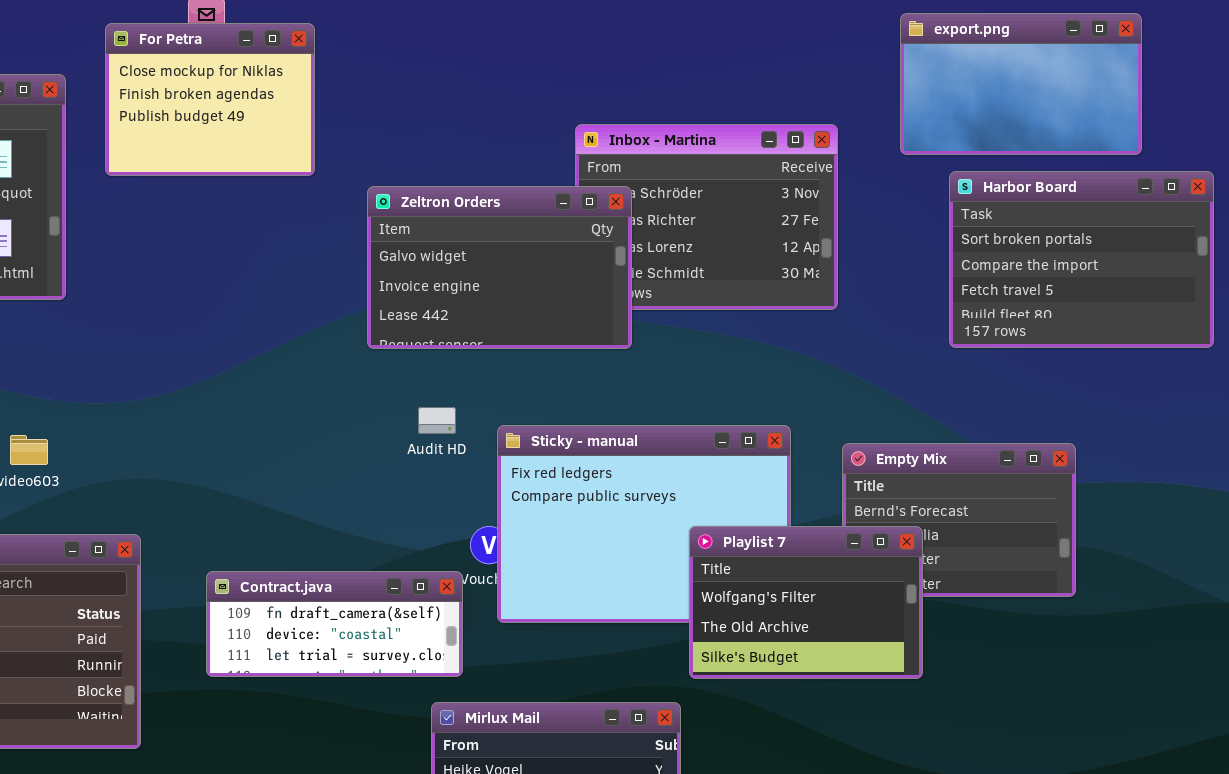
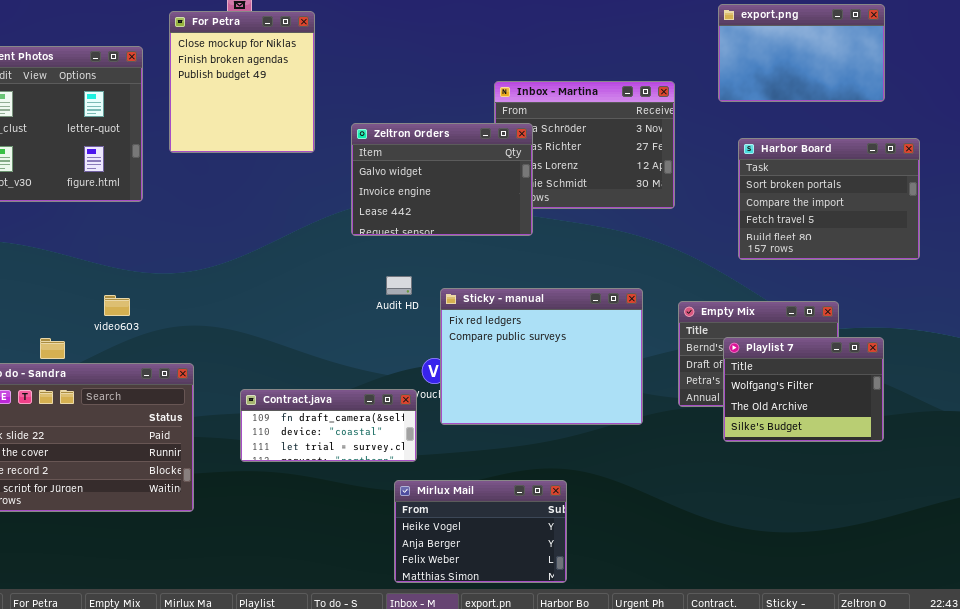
For Petra: [105,23,315,176] -> [169,11,315,153], resized
Harbor Board: [949,171,1214,348] -> [738,138,920,260], moved
Playlist 7: [689,526,923,679] -> [723,337,884,442], moved

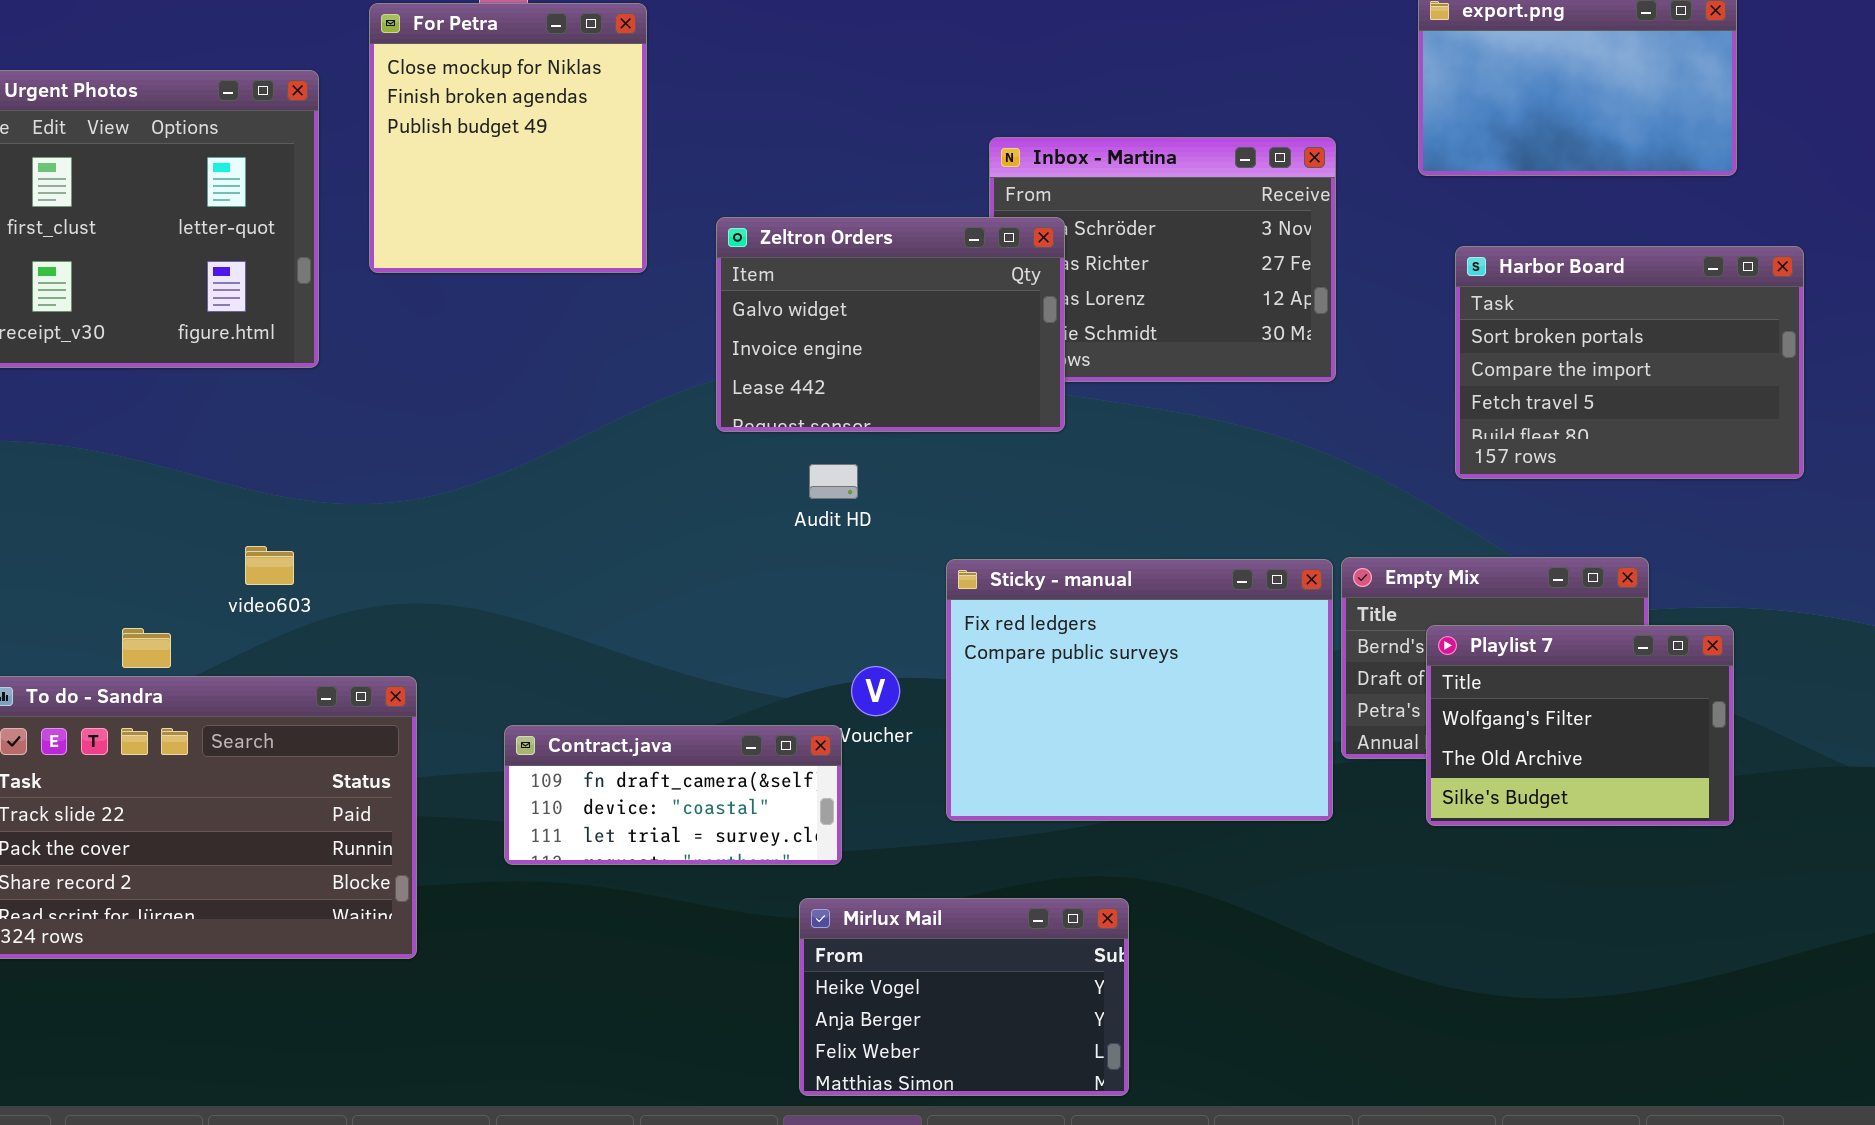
Audit HD: [386,276,412,295] -> [809,464,858,499], moved
Sticky - manual: [440,288,643,425] -> [946,559,1333,821], moved

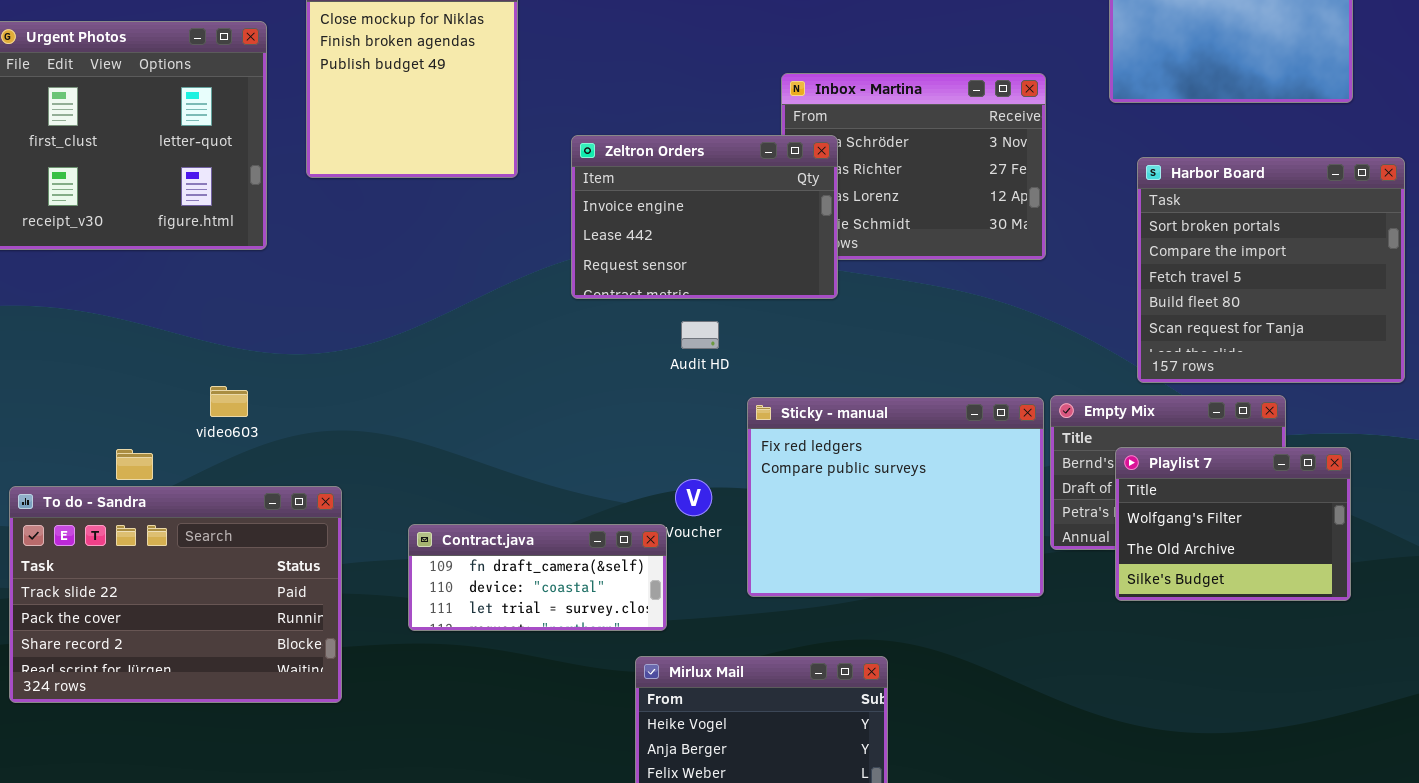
Zeltron Orders: [716,217,1065,432] -> [571,135,838,299], scrolled down 1 row
Harbor Board: [1455,246,1804,479] -> [1137,157,1405,383], resized
Audit HD: [809,464,858,499] -> [681,321,719,349], moved

